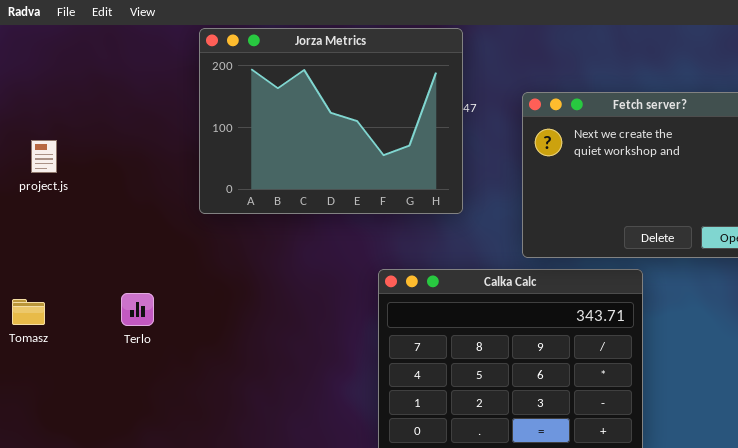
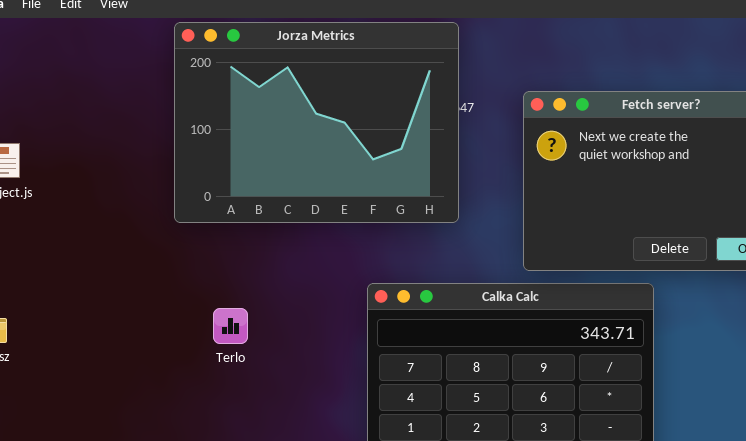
Terlo: [121,293,154,326] -> [213,308,248,344], moved

